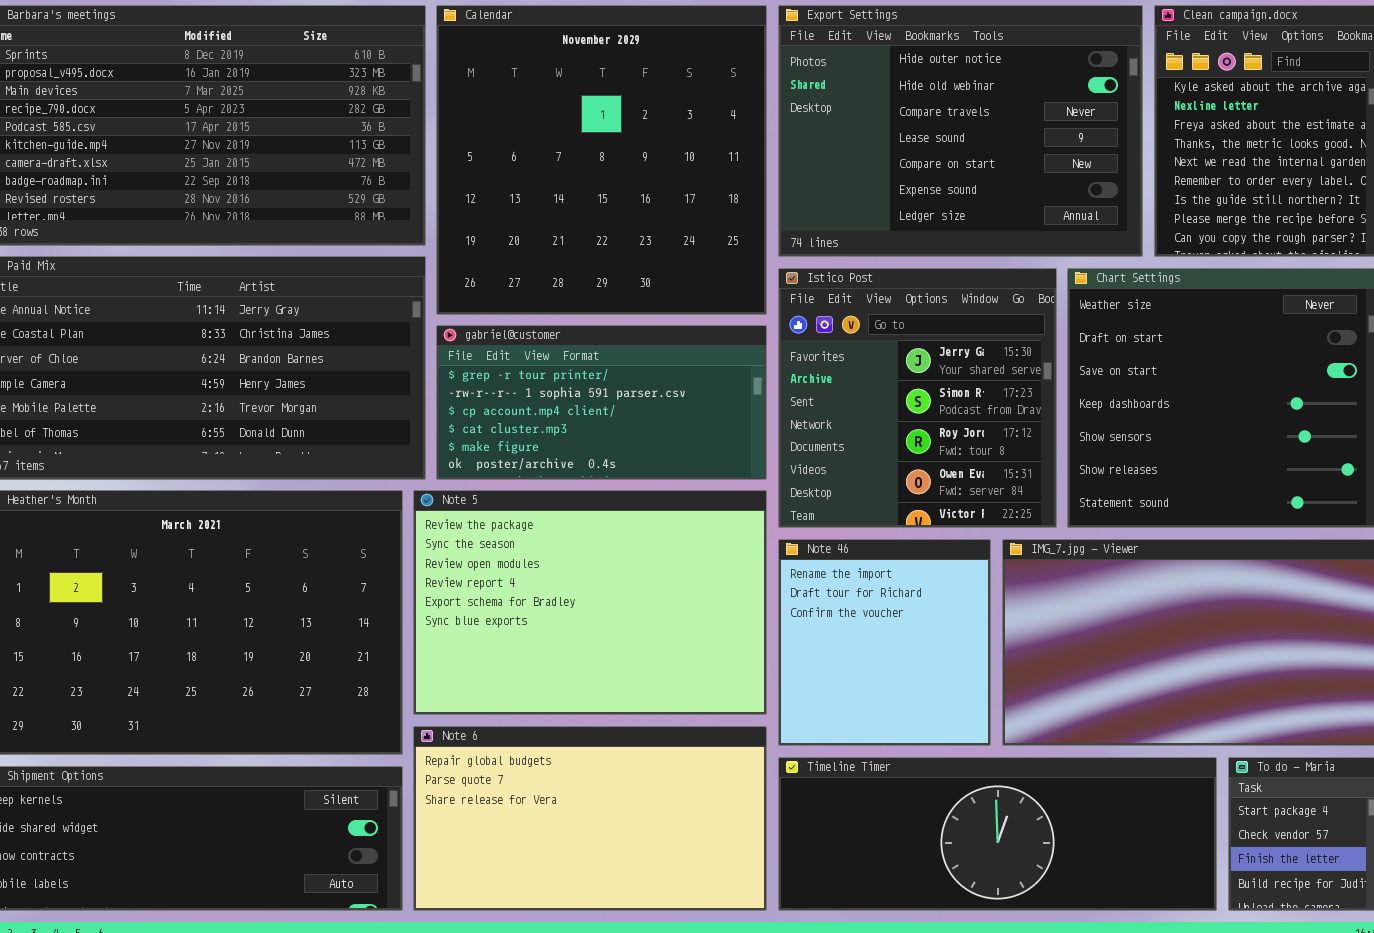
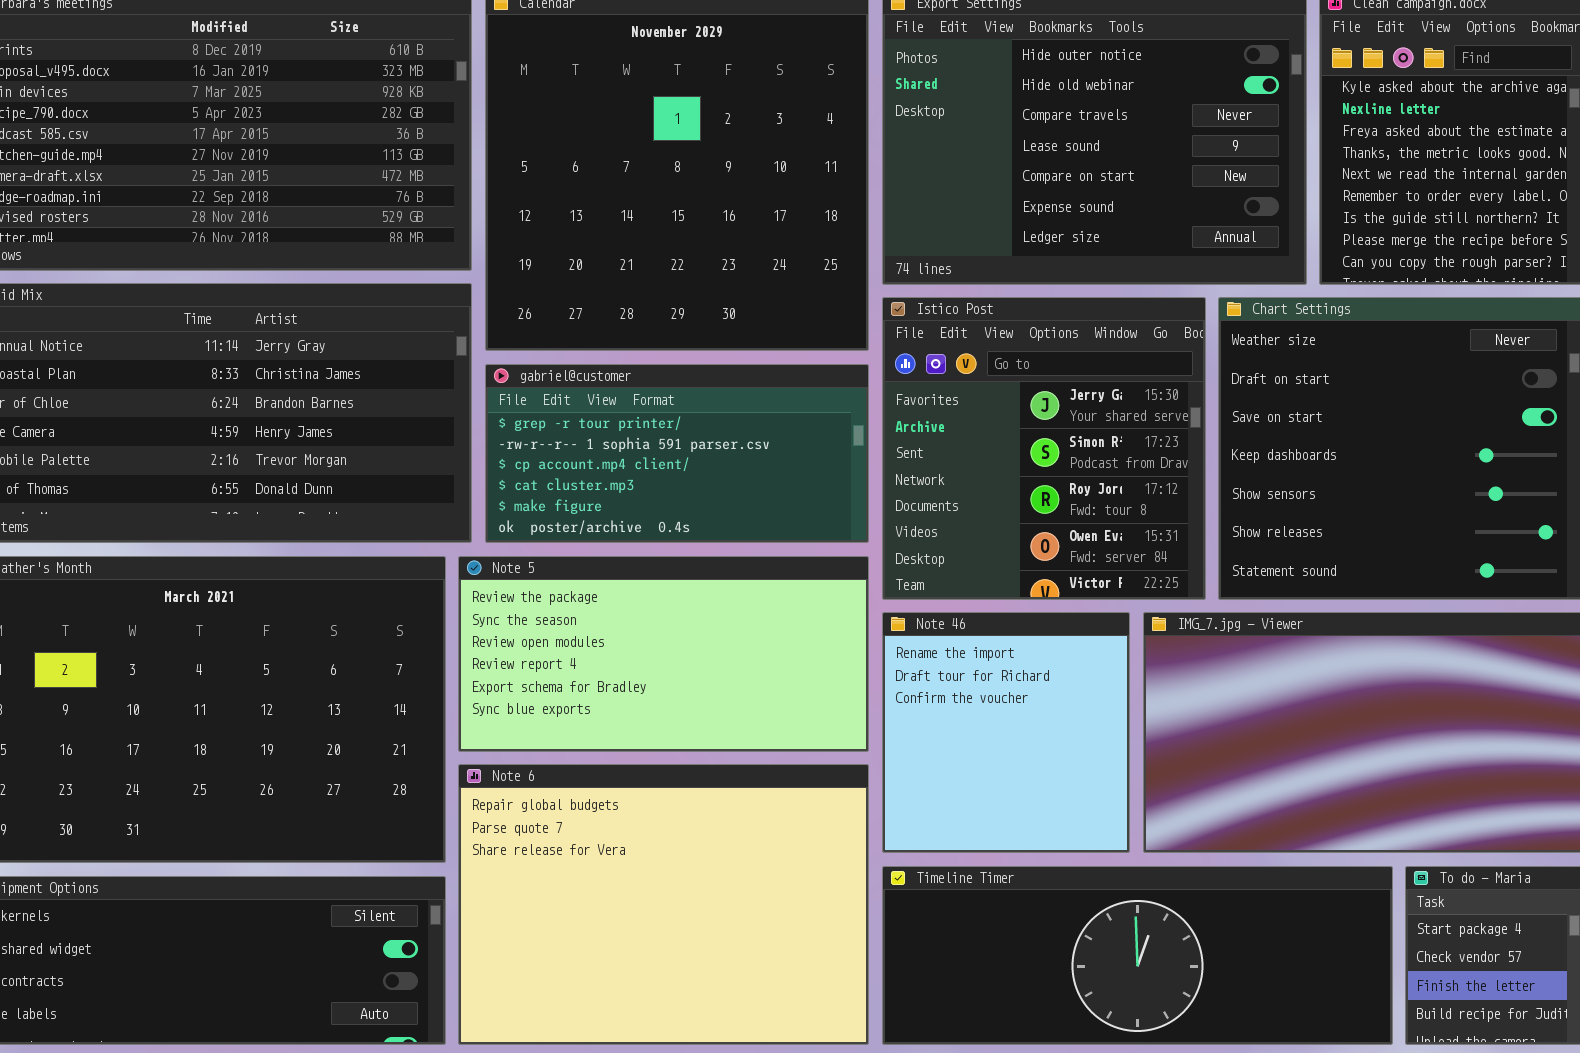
Note 5: [413,490,767,715] -> [458,556,869,752], resized
Note 6: [413,726,767,911] -> [458,764,869,1045], resized

